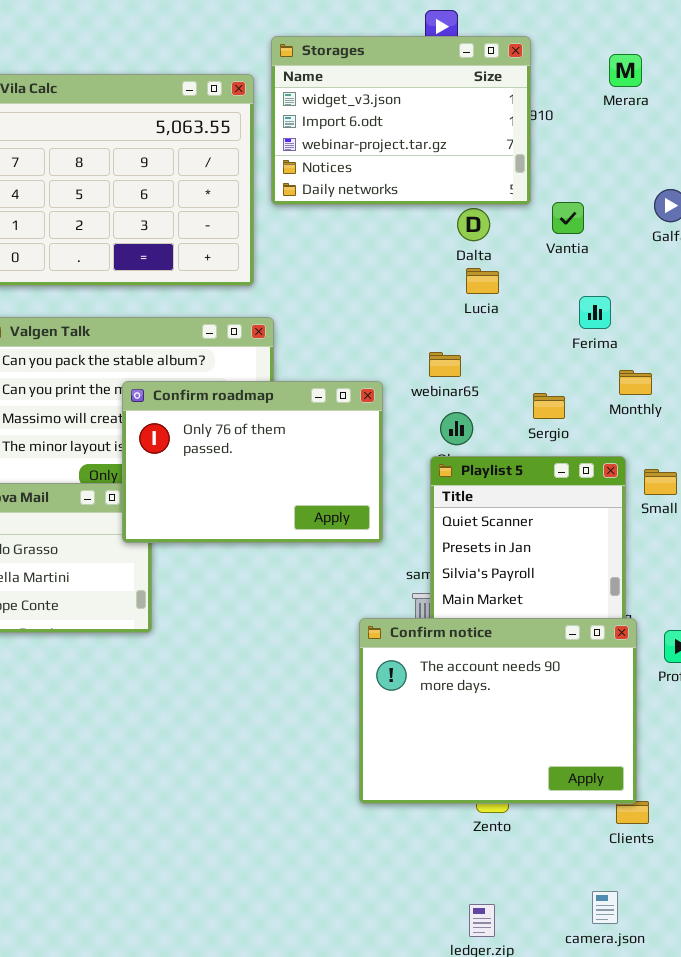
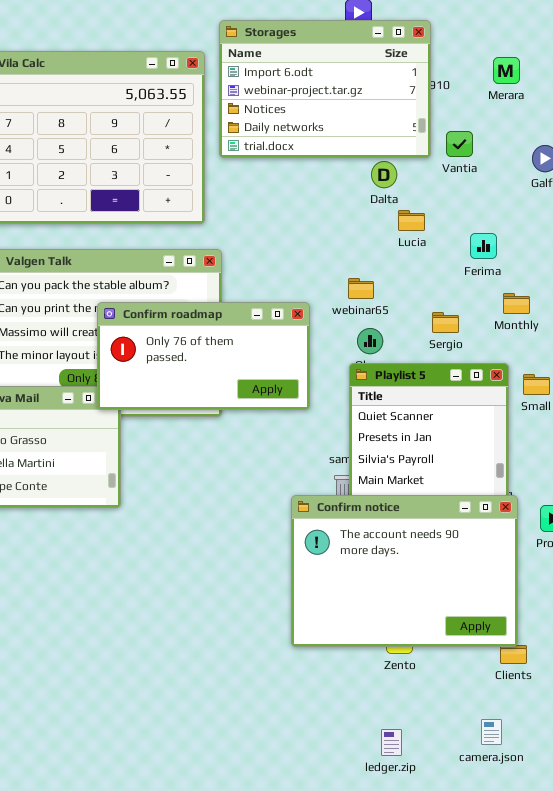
Storages: [271,36,531,205] -> [219,20,431,158], scrolled down 1 row
Merara: [609,54,642,87] -> [493,57,520,84], moved
Vantia: [552,202,584,234] -> [446,131,473,157], moved
Lucia: [466,268,499,294] -> [398,210,425,231], moved
Confirm roadmap: [122,381,383,543] -> [97,302,310,410], resized

